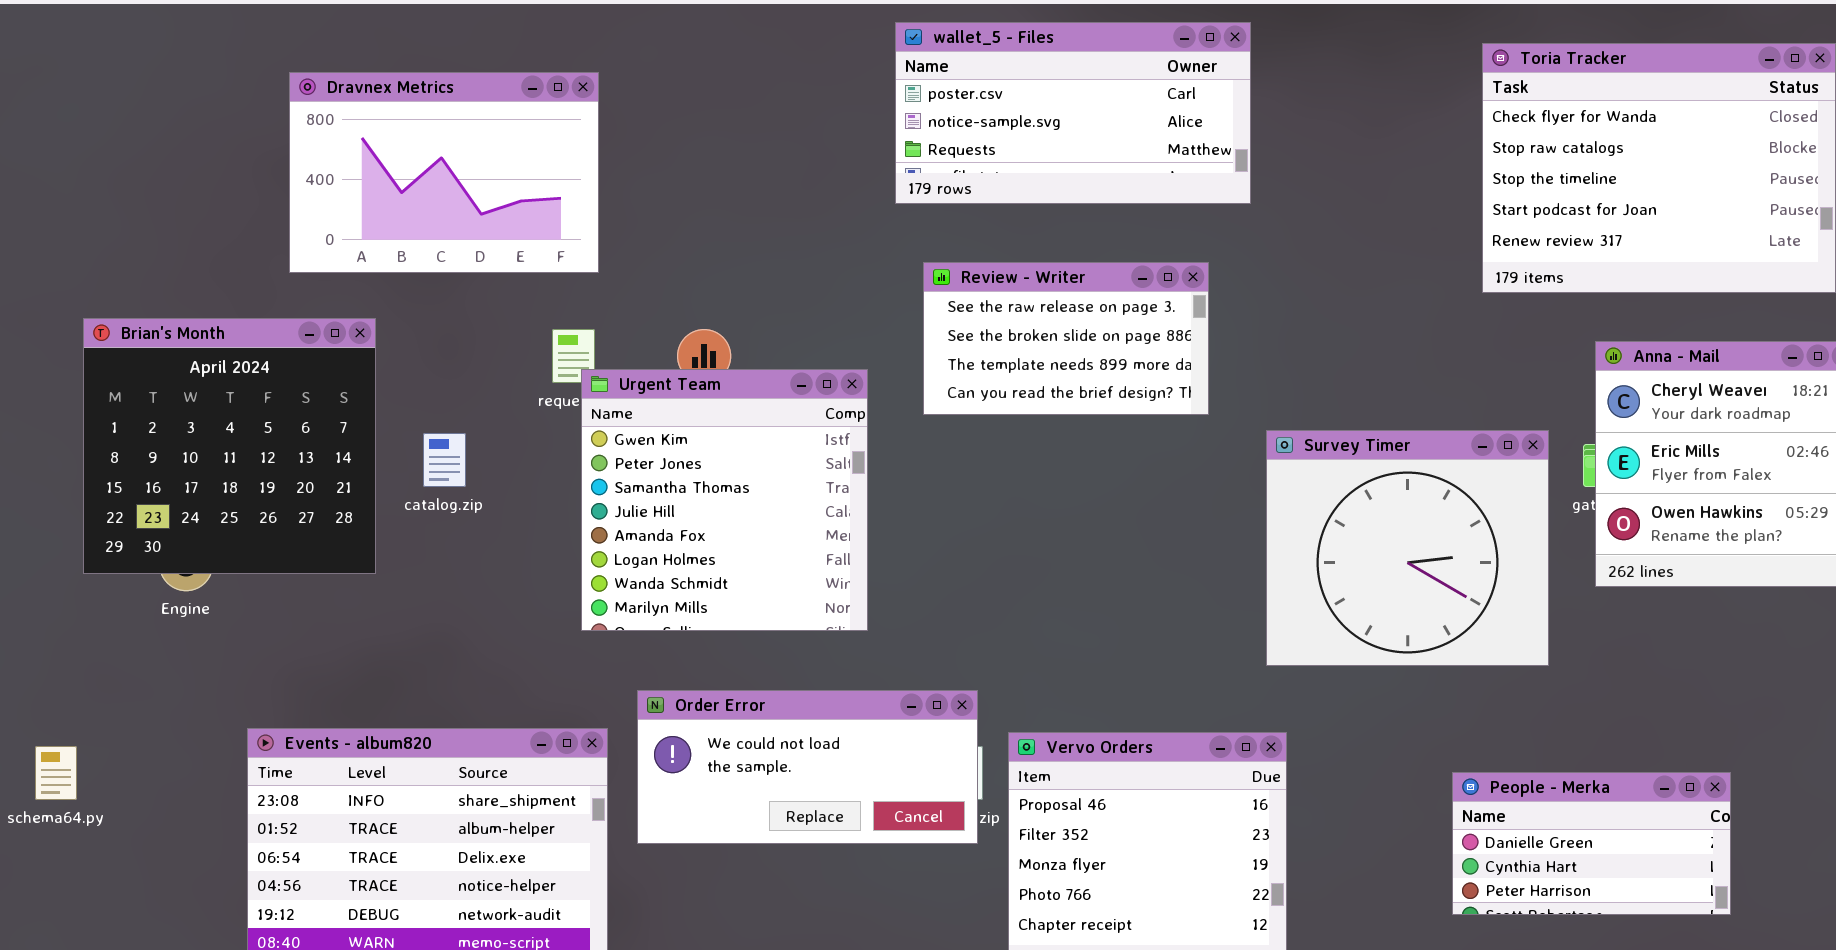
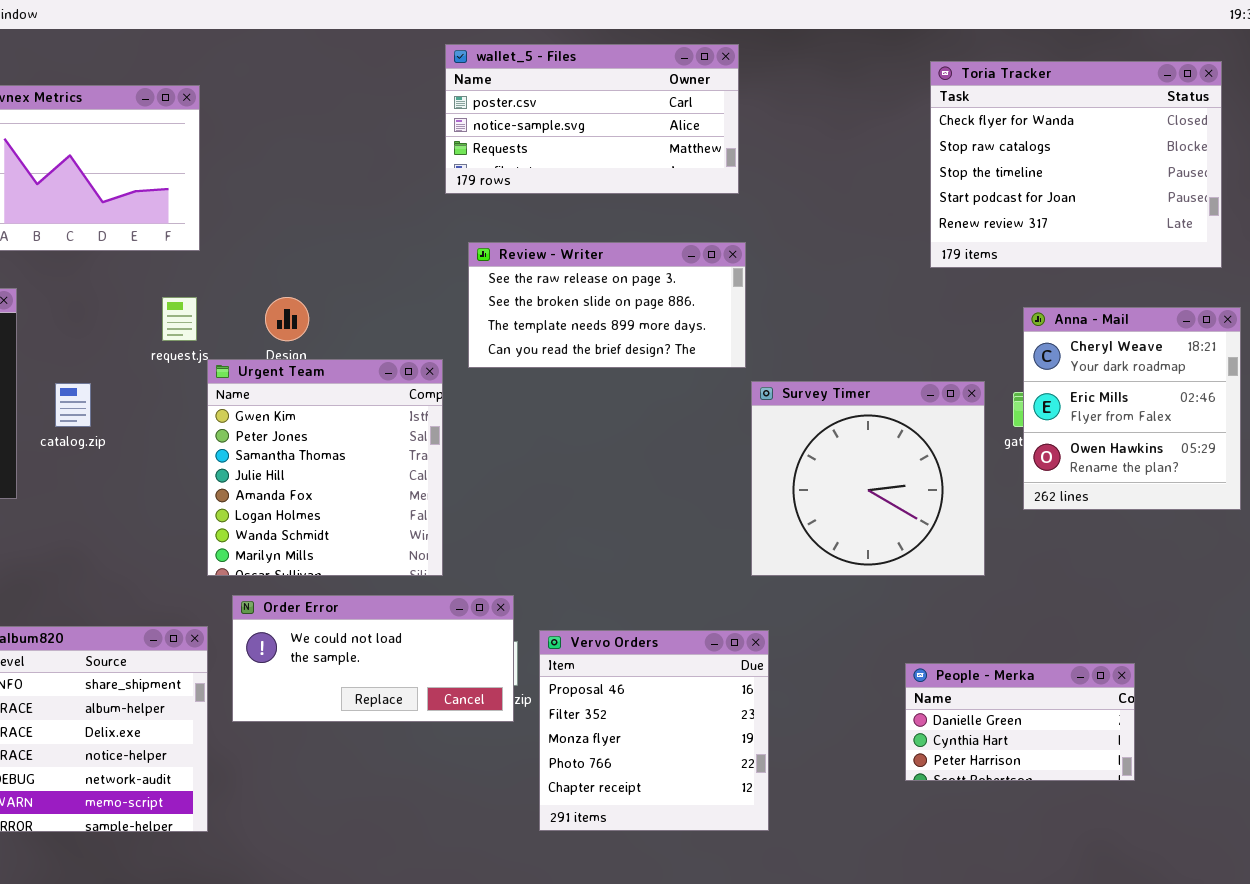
Review - Writer: [923,262,1209,415] -> [468,242,746,368], resized
Urgent Team: [581,369,868,631] -> [207,359,443,576], moved

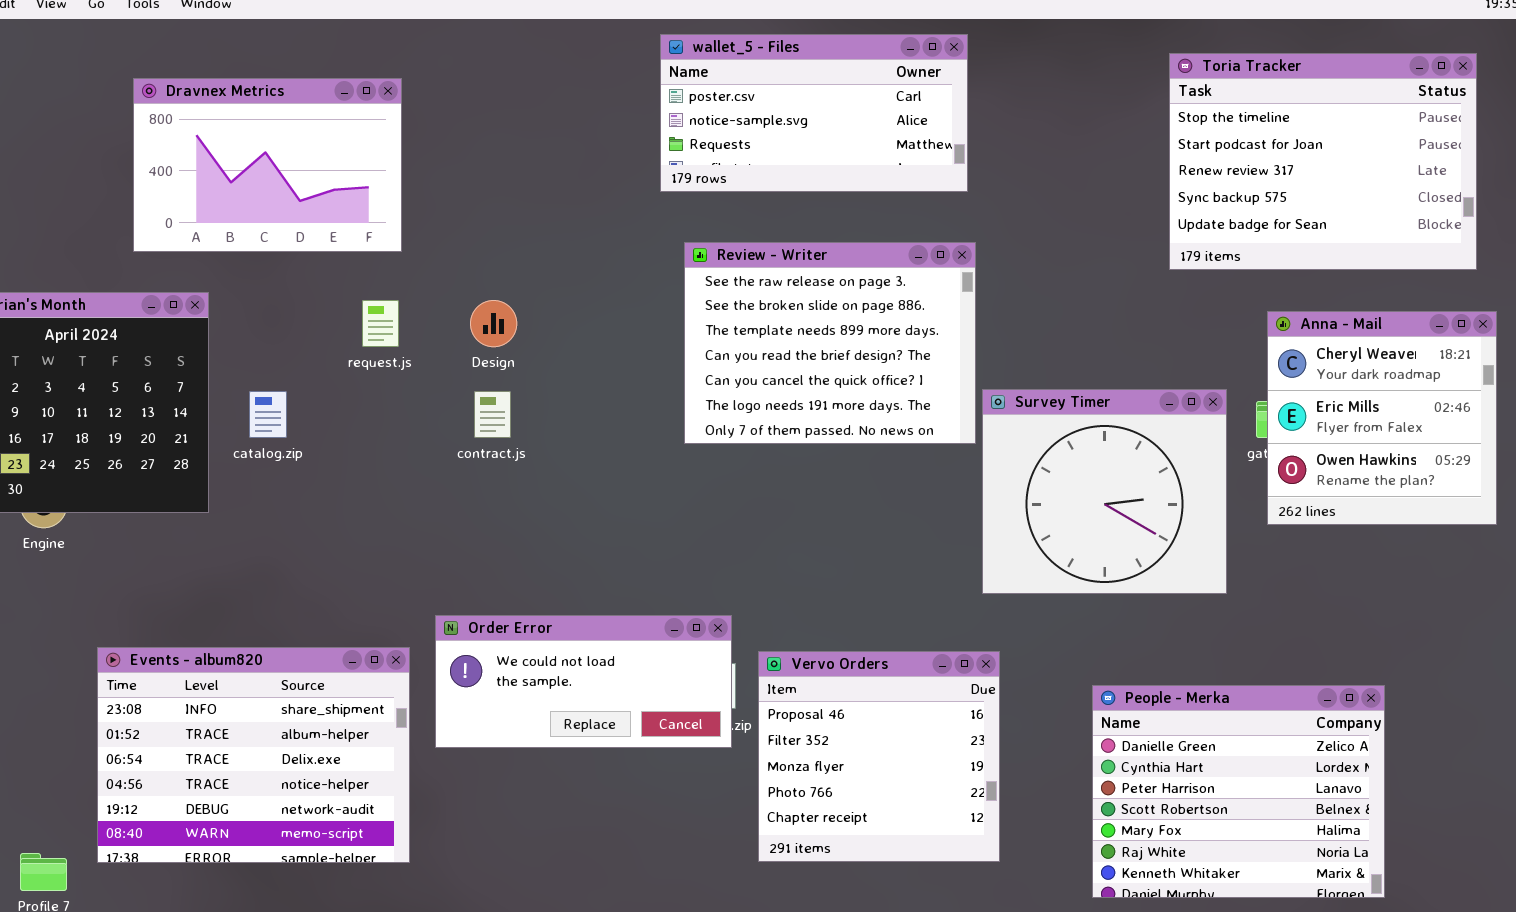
Toria Tracker: [930,61,1222,268] -> [1169,53,1477,270], scrolled down 2 rows
Review - Writer: [468,242,746,368] -> [684,242,976,444], resized
Urgent Team: [207,359,443,576] -> none, closed
People - Merka: [905,663,1135,781] -> [1092,685,1385,898], resized

